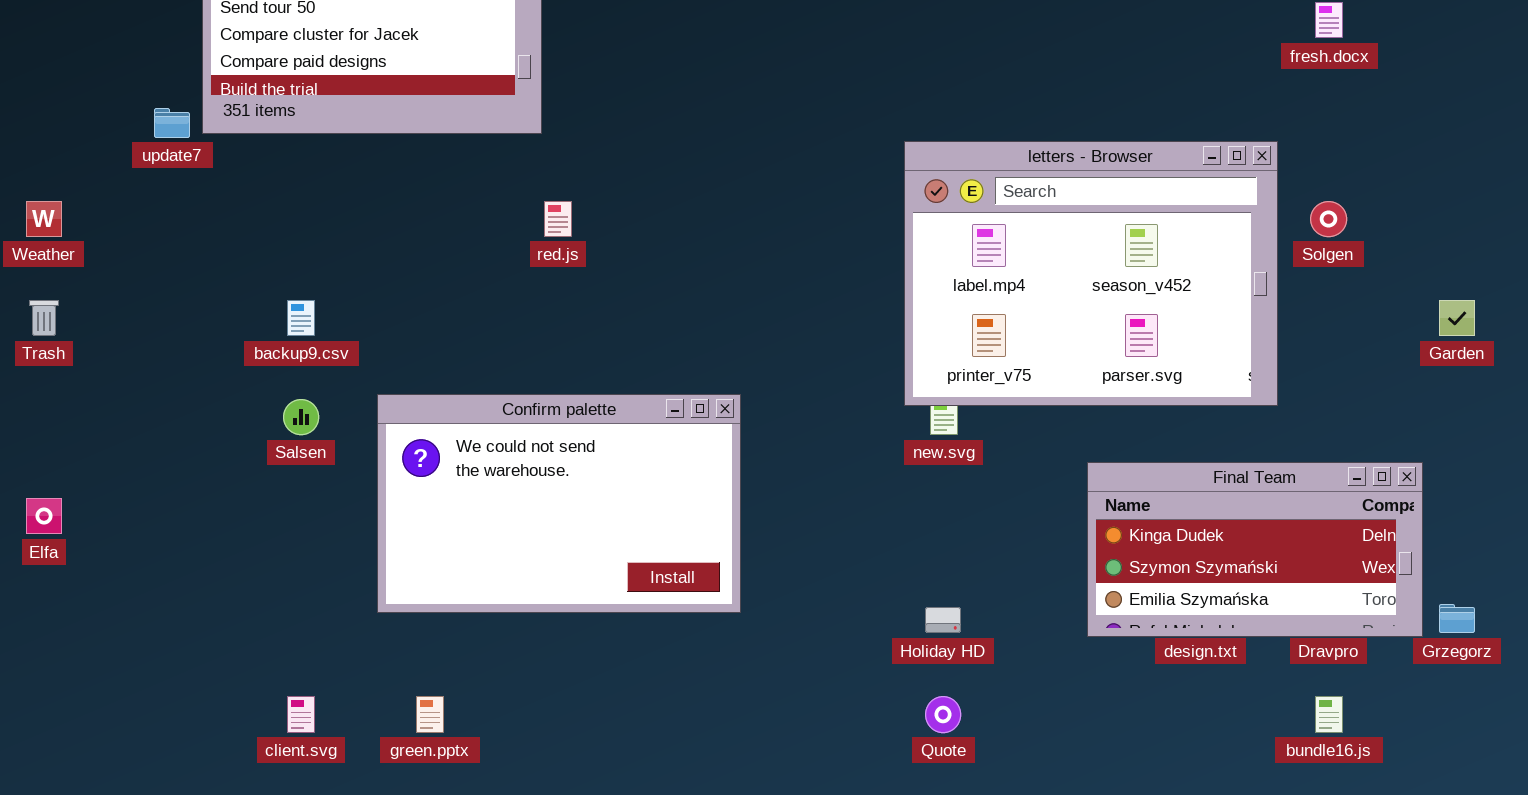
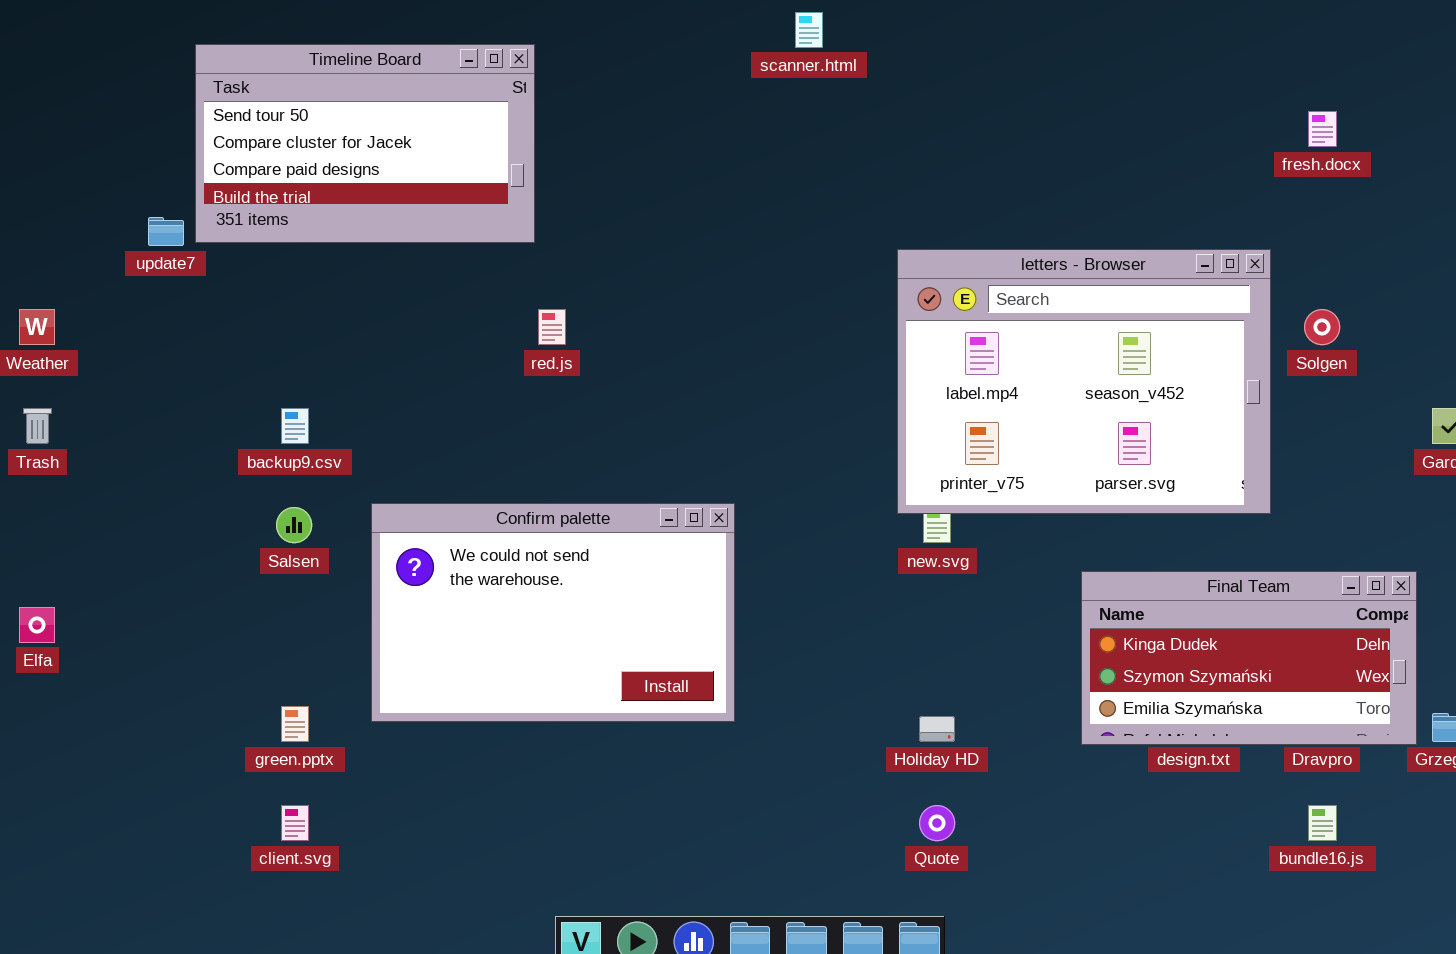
green.pptx: [416,696,444,733] -> [281,706,309,742], moved

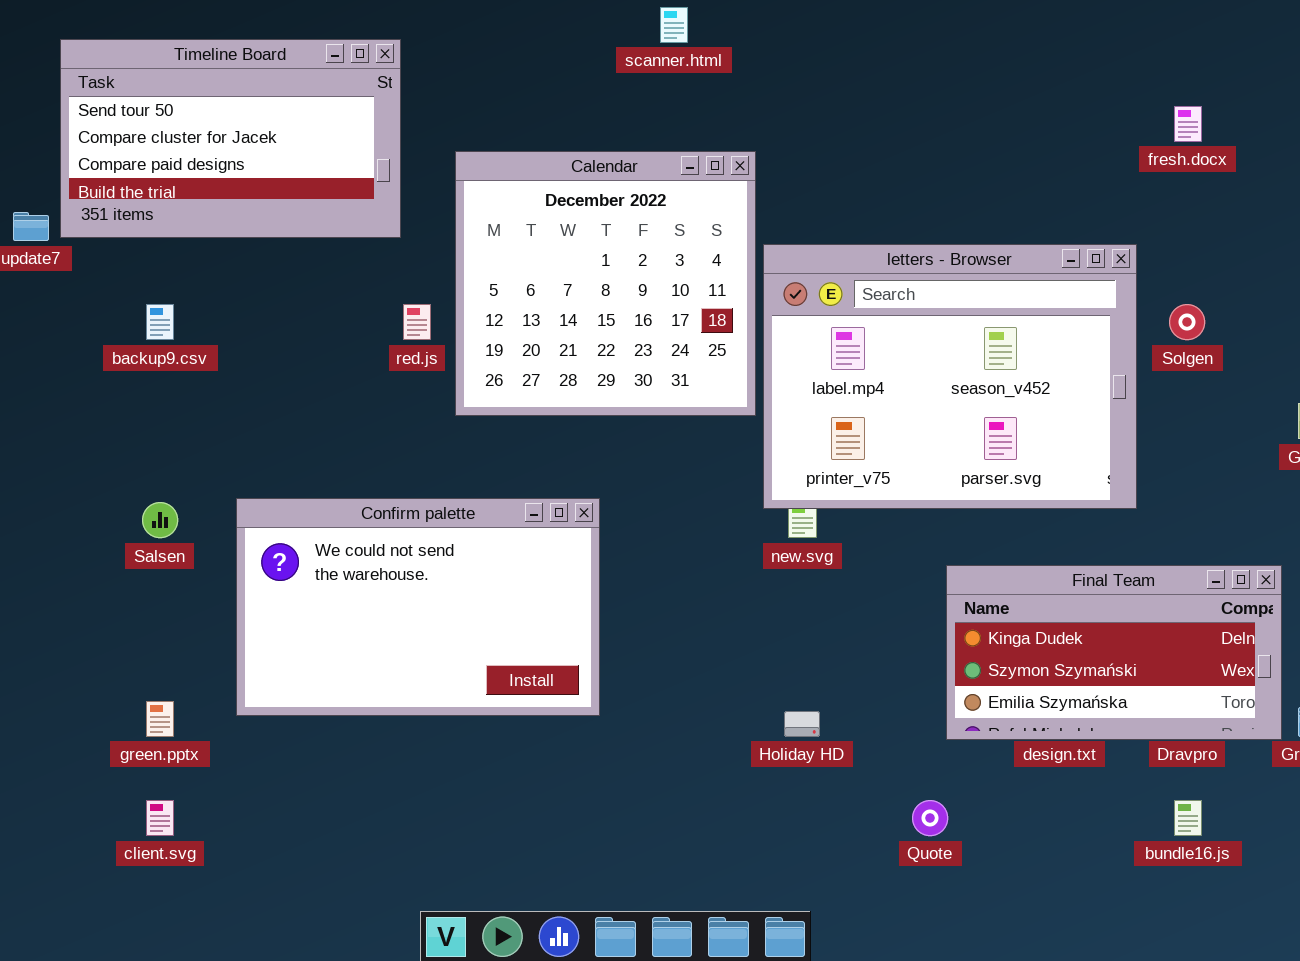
Calendar: none -> [455,151,756,416], opened
backup9.csv: [281,408,309,444] -> [146,304,174,340], moved
Quote: [919,805,955,841] -> [912,800,948,836], moved

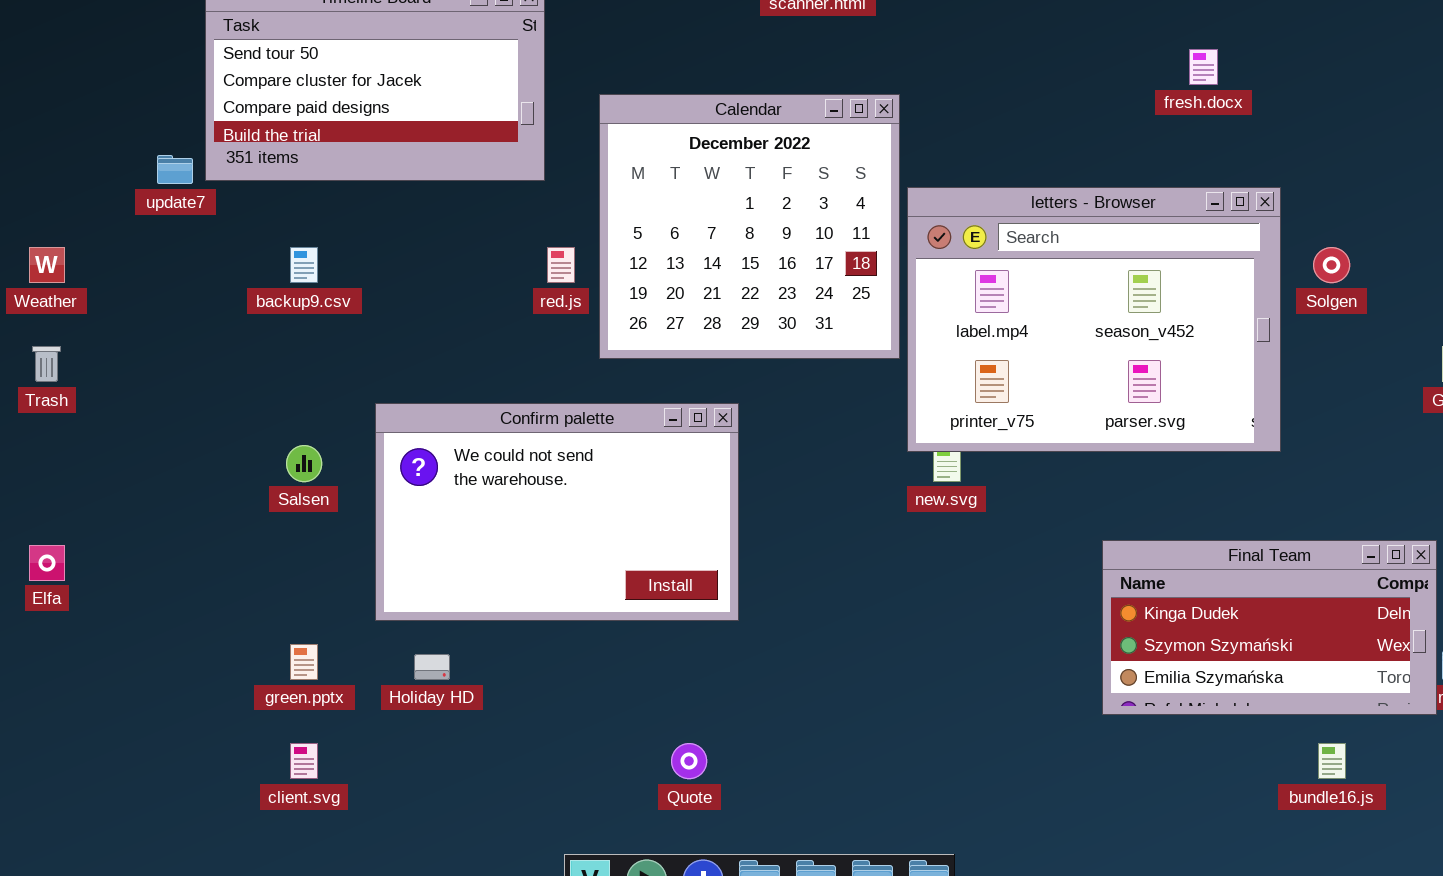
fresh.docx: [1174,106,1202,142] -> [1189,49,1218,85], moved
Confirm palette: [236,498,600,716] -> [375,403,739,621], moved
Final Team: [946,565,1282,740] -> [1102,540,1437,715], moved
Holiday HD: [784,711,820,737] -> [414,654,450,680], moved
Quote: [912,800,948,836] -> [671,743,707,779], moved

